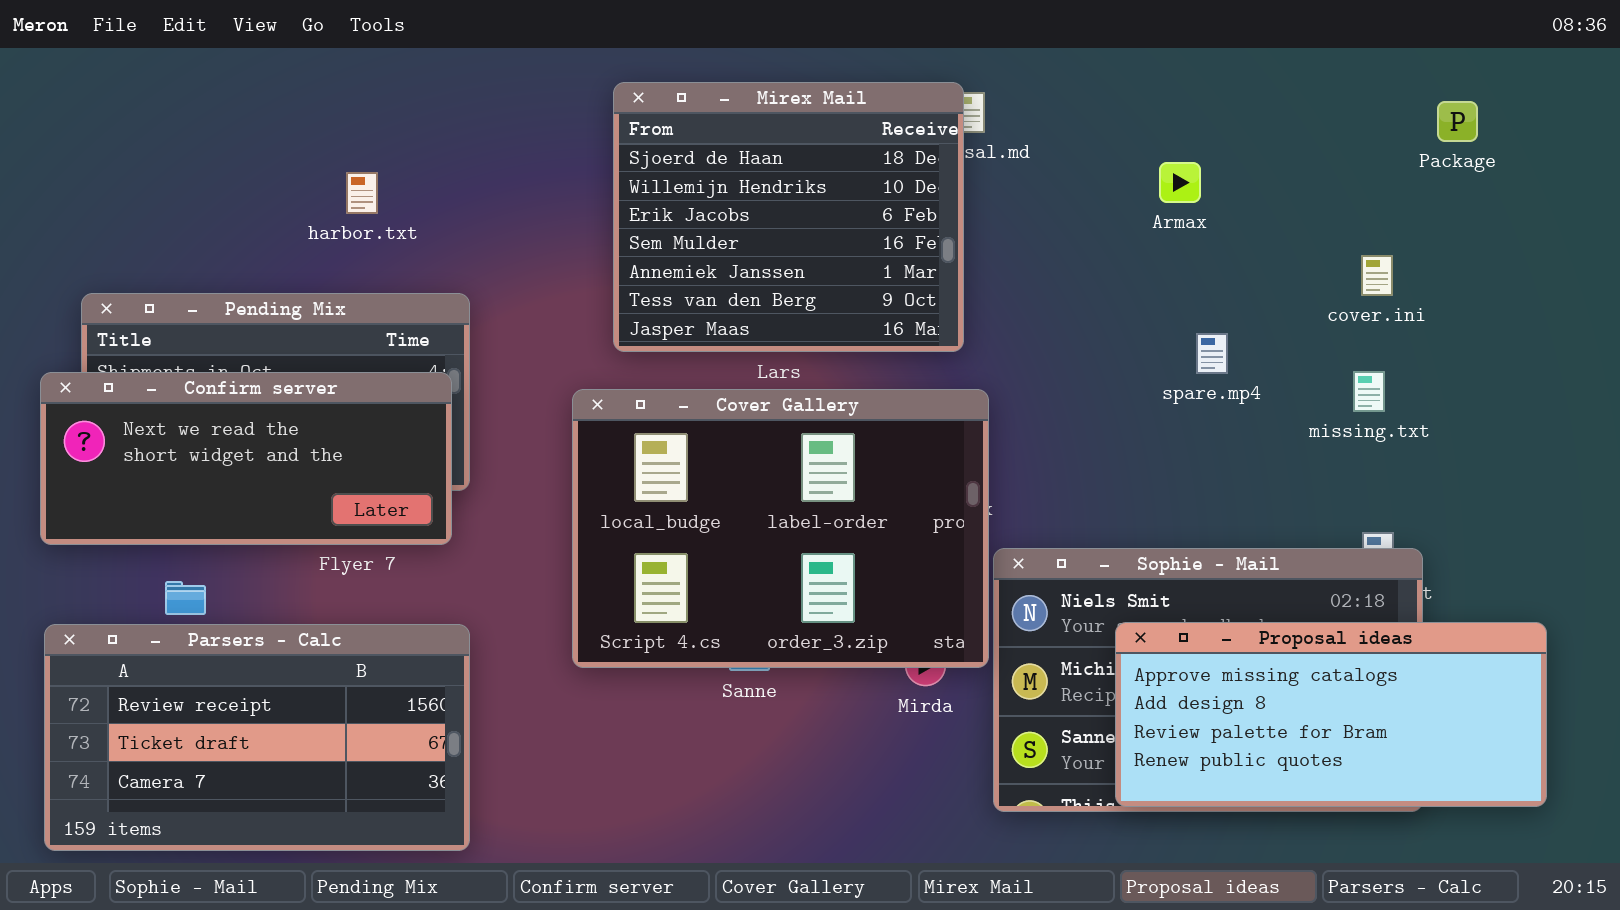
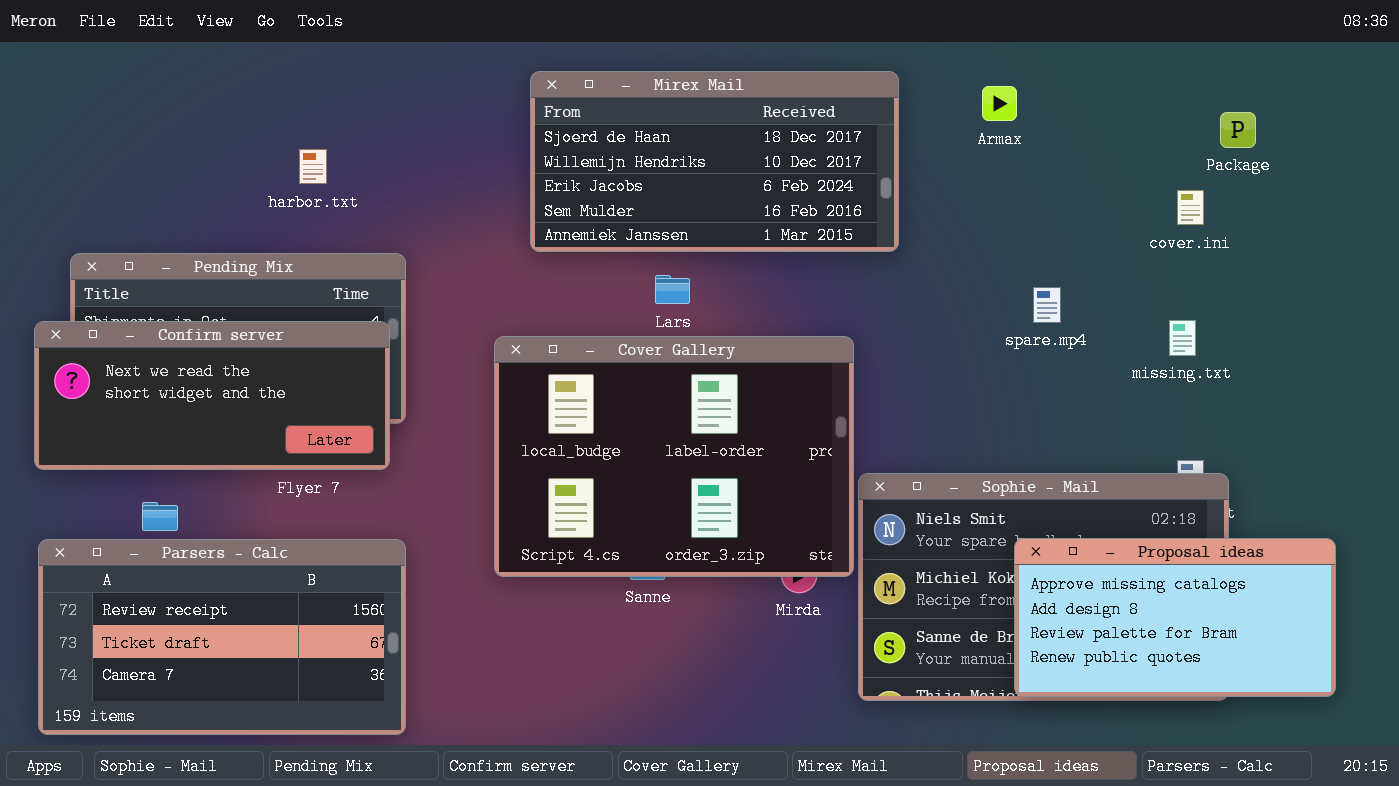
Mirex Mail: [613,82,964,352] -> [530,71,899,252], resized
Package: [1437,101,1478,142] -> [1220,112,1256,148], moved
Armax: [1159,162,1201,203] -> [982,86,1017,121], moved
cover.ini: [1361,255,1393,296] -> [1177,190,1204,225], moved
Proposal ideas: [1115,622,1547,807] -> [1014,538,1336,697], resized

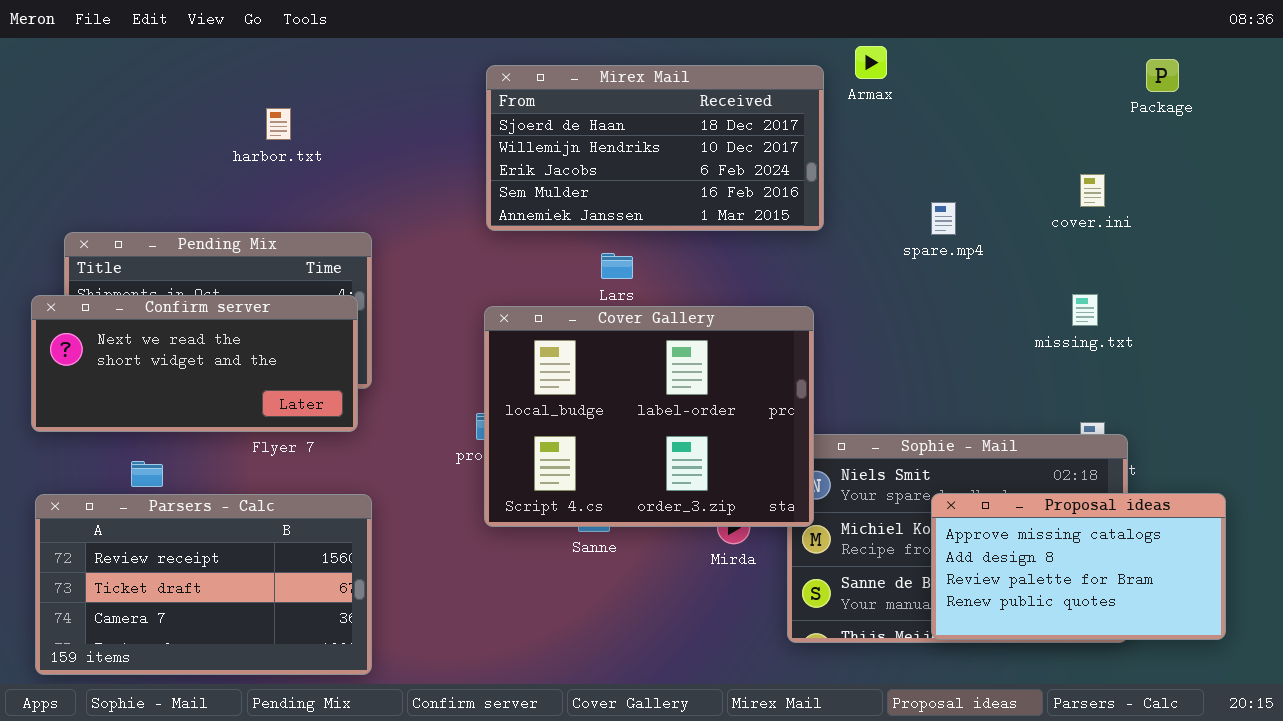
Armax: [982,86,1017,121] -> [855,46,887,79], moved
Package: [1220,112,1256,148] -> [1146,59,1179,92], moved
harbor.txt: [299,149,327,184] -> [266,108,291,140], moved
spare.mp4: [1033,287,1061,323] -> [931,202,956,235], moved
Cover Gallery: [494,336,854,577] -> [484,306,814,527], moved

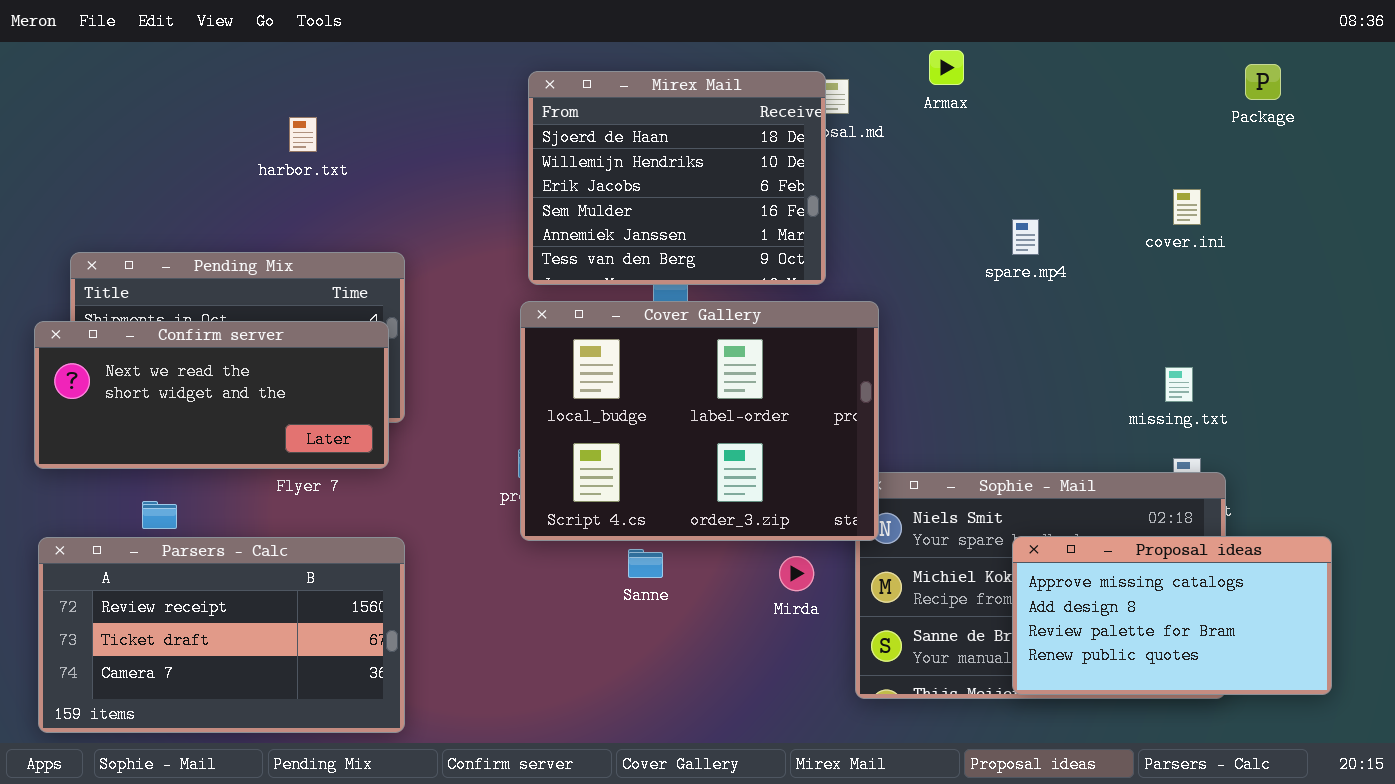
Mirex Mail: [486,65,824,231] -> [528,71,826,285], resized
missing.txt: [1072,294,1098,326] -> [1165,367,1193,402], moved
Cover Gallery: [484,306,814,527] -> [520,301,879,541], moved

